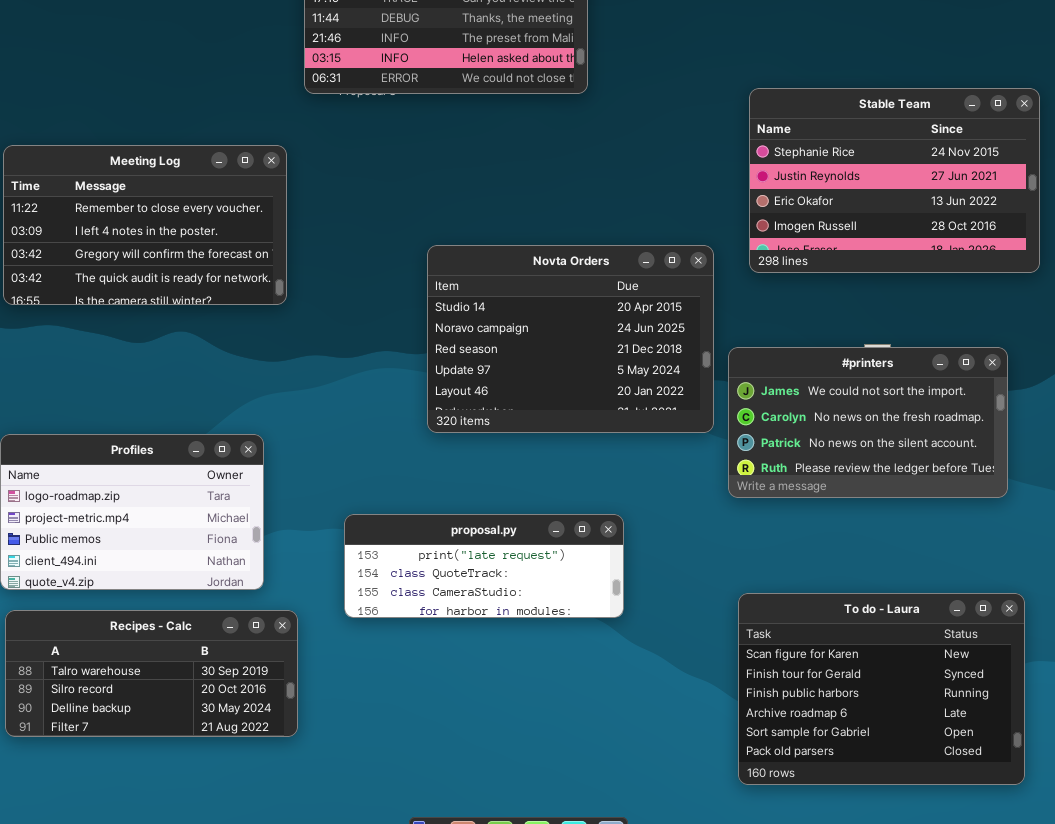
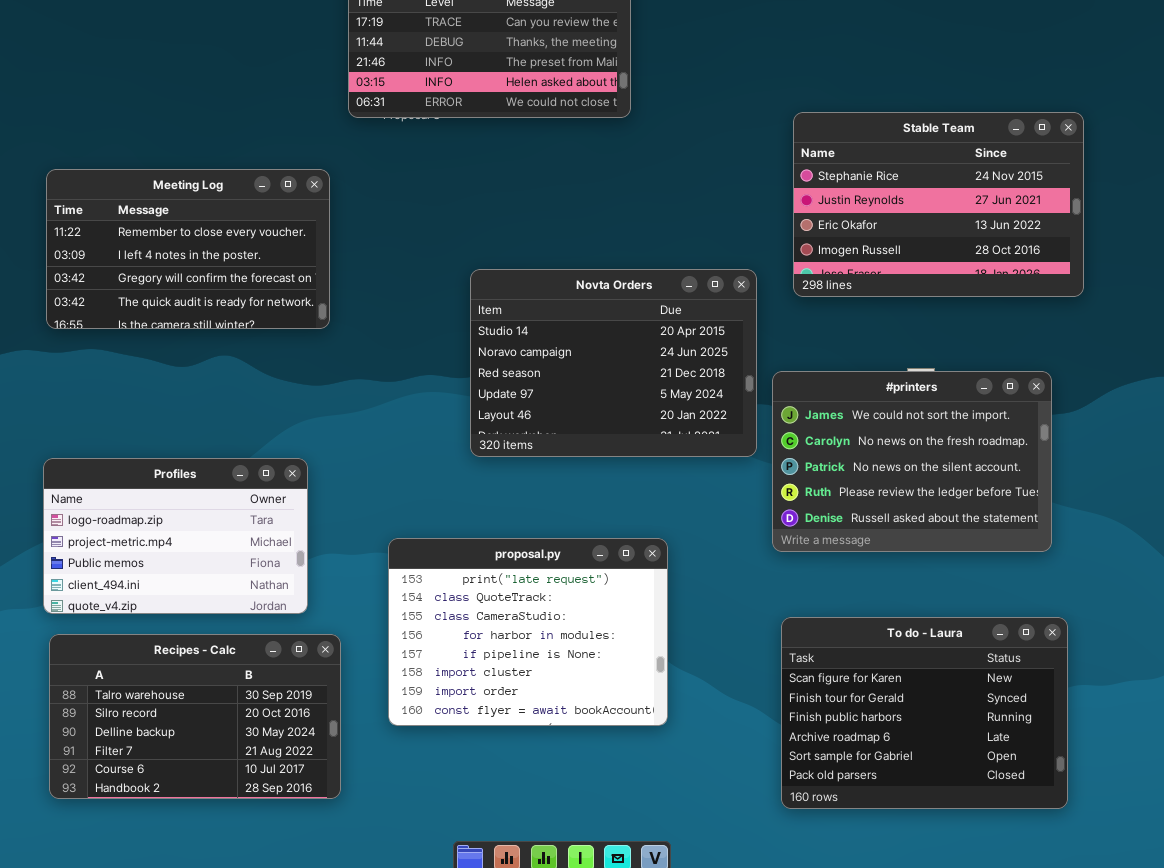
#printers: [728,347,1008,498] -> [772,371,1052,552], resized
proposal.py: [344,514,624,618] -> [388,538,668,726], resized
Recipes - Calc: [5,610,298,737] -> [49,634,341,799], resized

